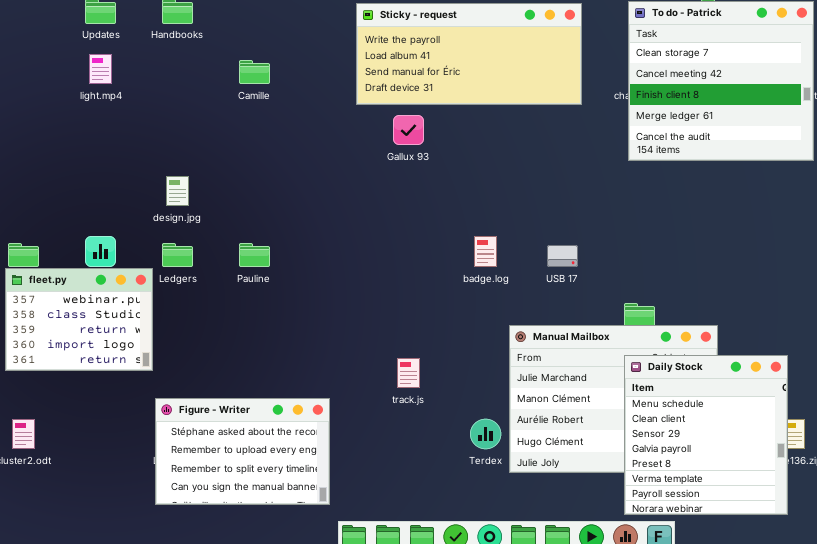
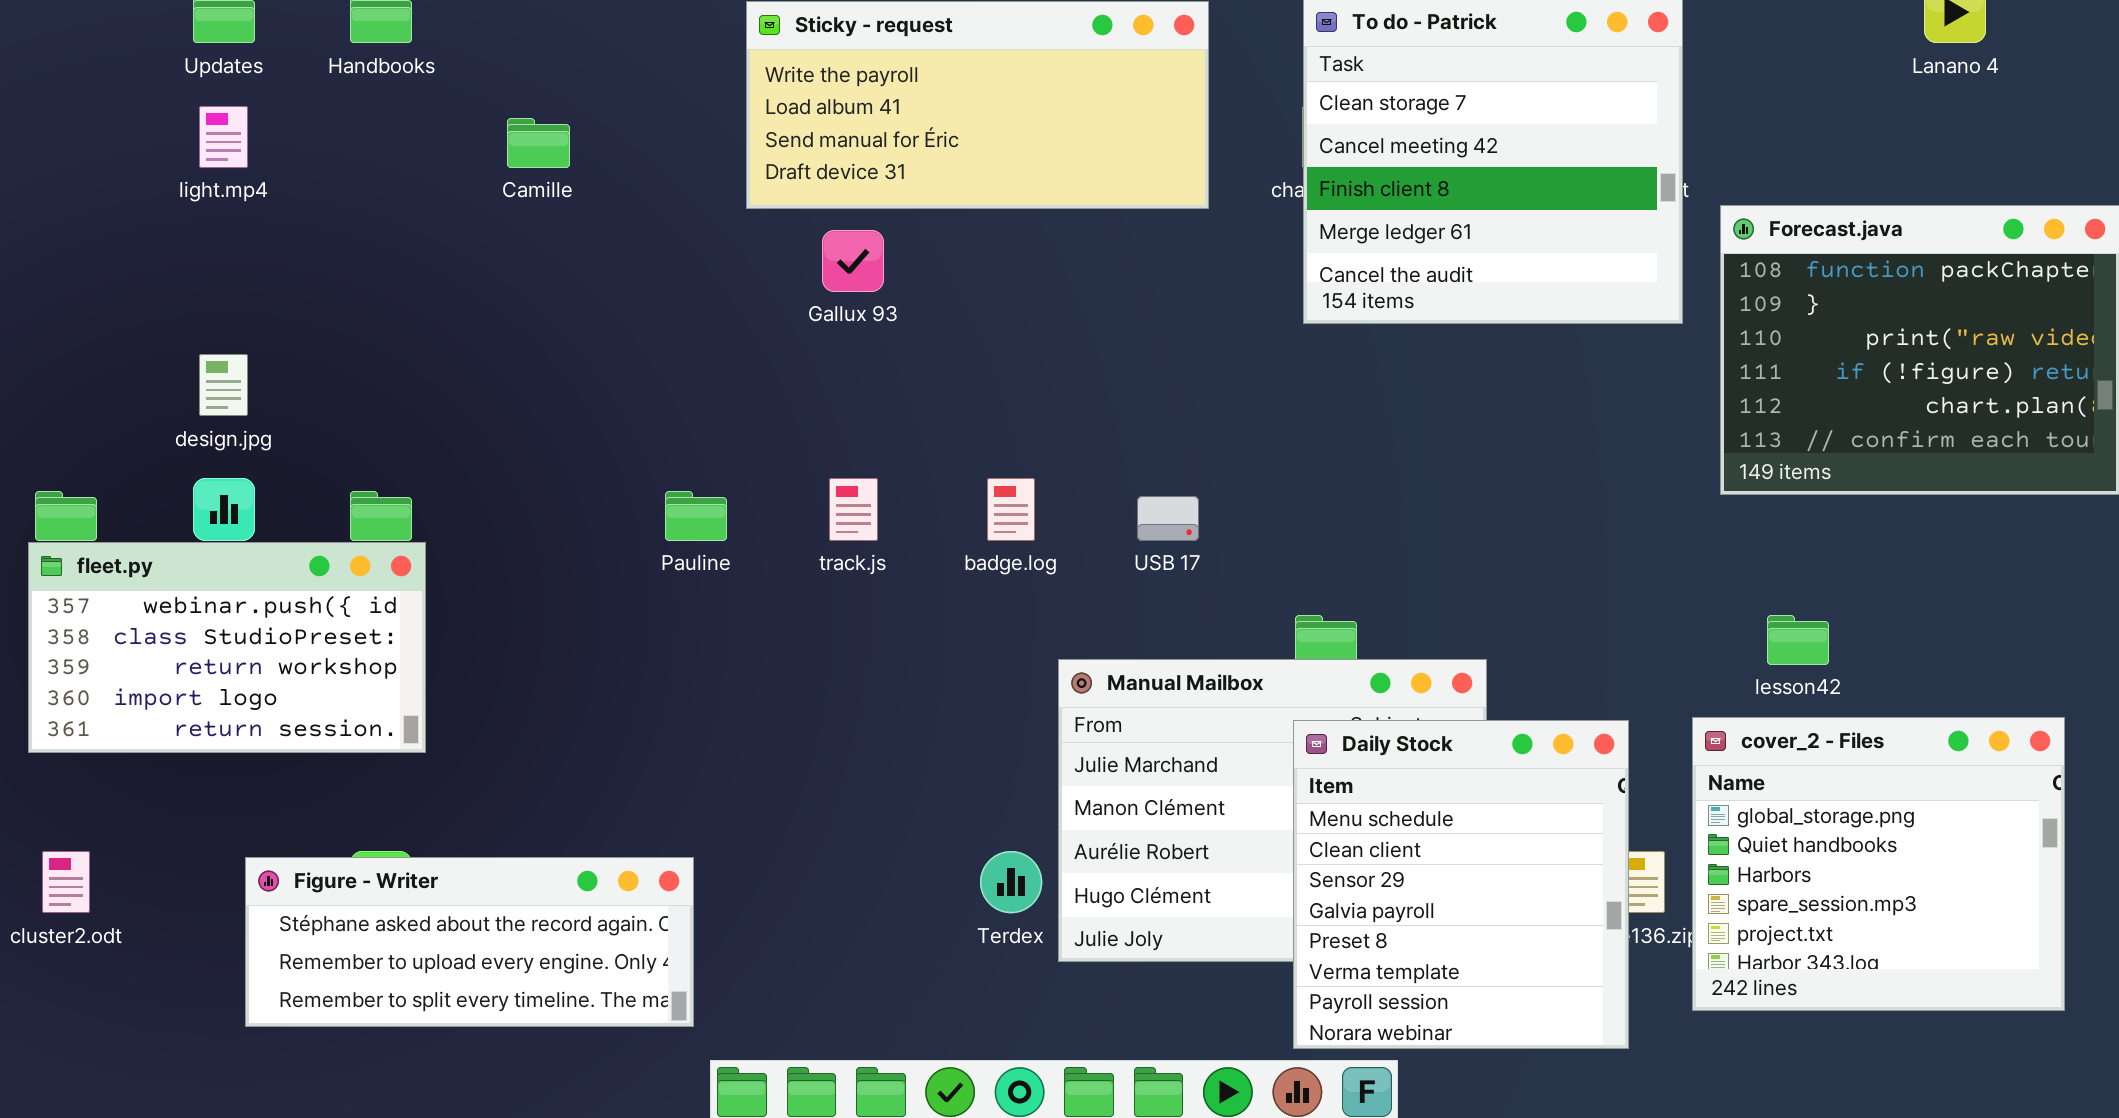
design.jpg: [166,176,189,206] -> [199,354,248,416], moved
Pauline: [239,243,270,267] -> [665,491,727,541], moved
fleet.py: [5,268,153,371] -> [28,542,426,753], resized
track.js: [397,358,420,388] -> [829,478,878,541], moved
Figure - Writer: [155,398,330,505] -> [245,857,694,1027], resized

